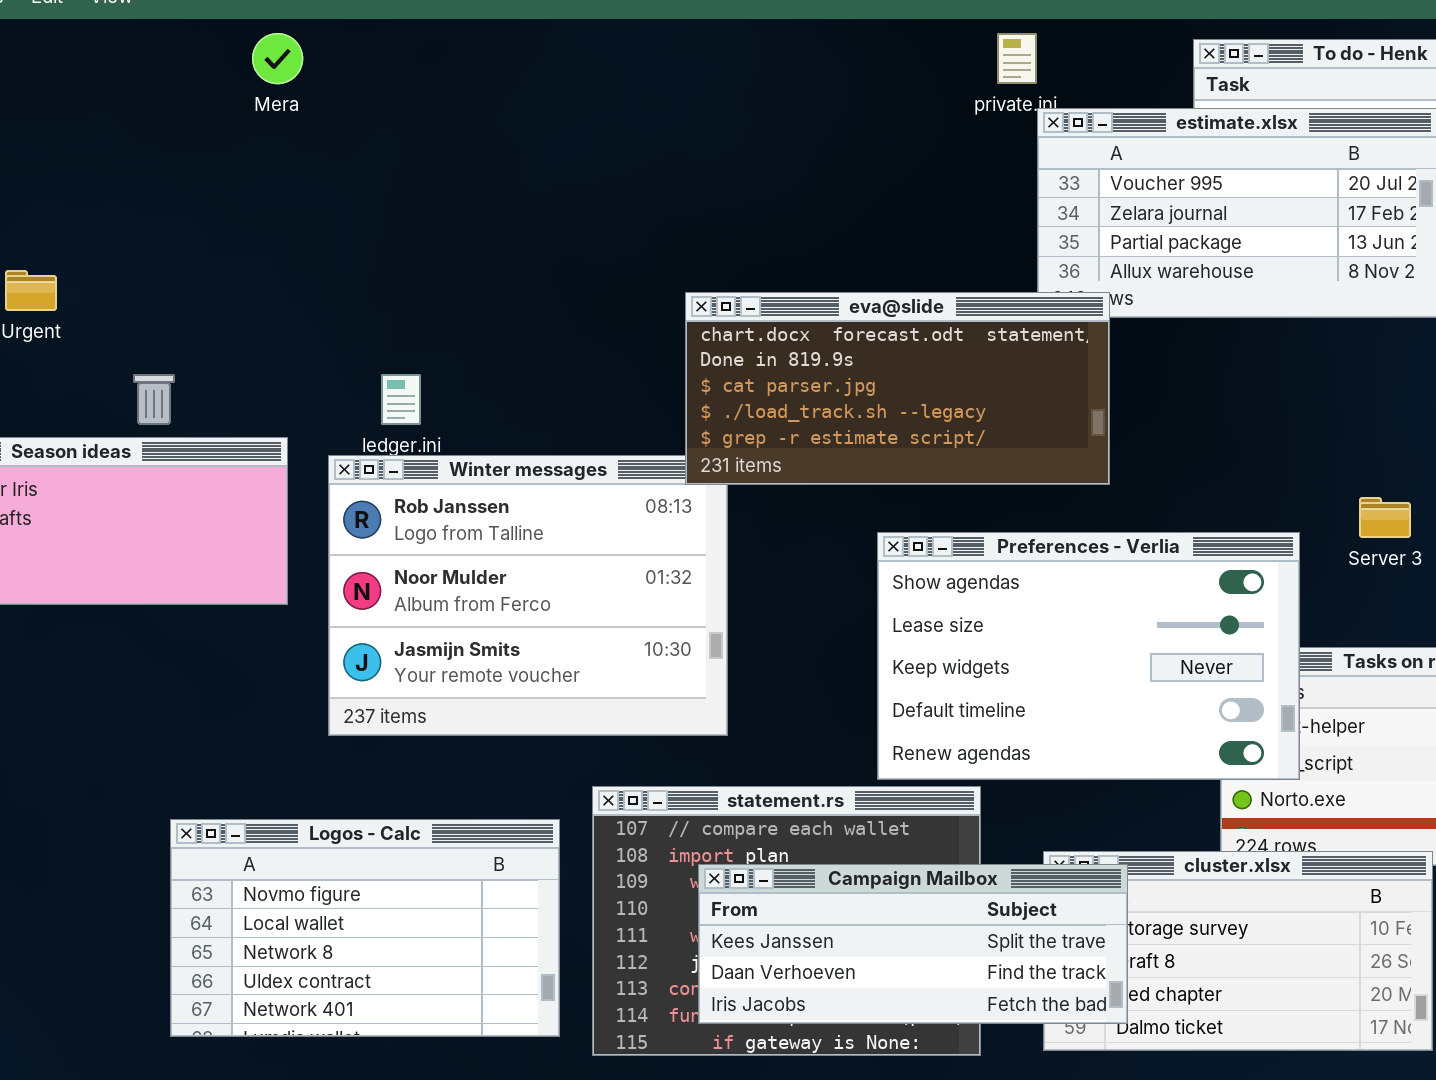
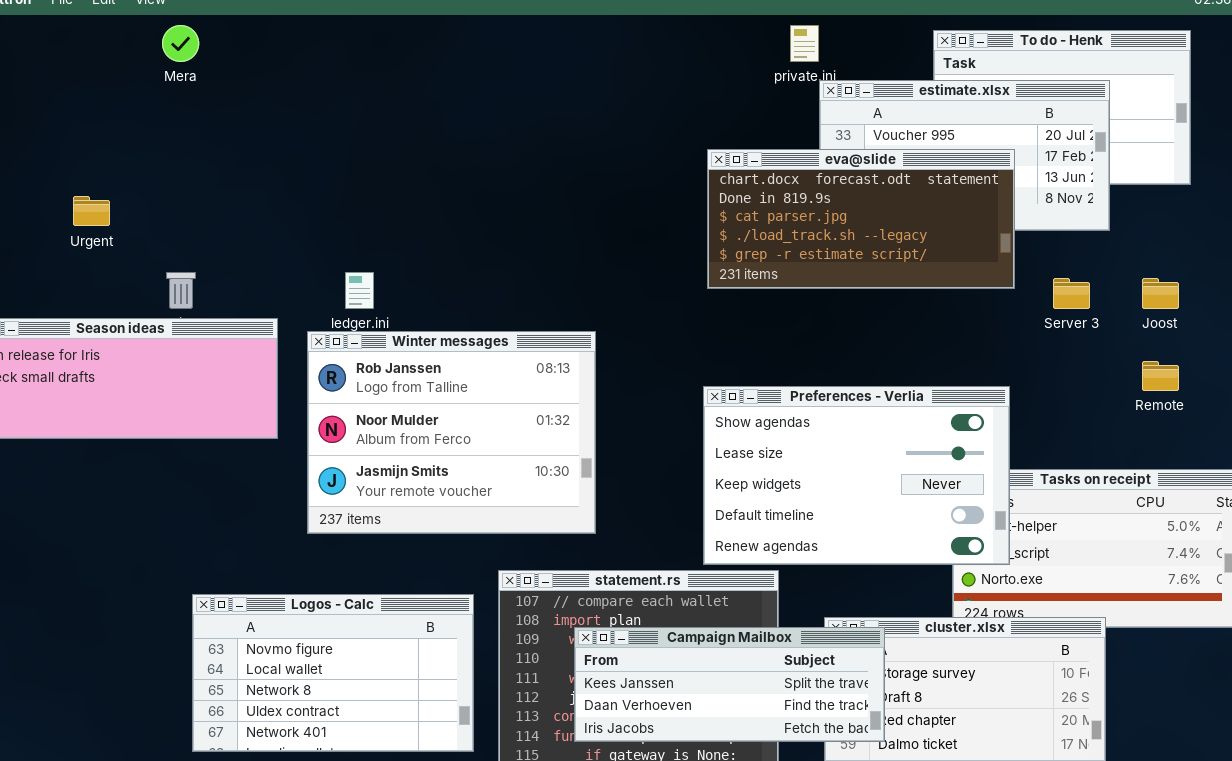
Mera: [252,33,303,84] -> [162,25,199,62], moved
eva@slide: [685,292,1110,485] -> [707,149,1015,289], moved
Server 3: [1359,497,1411,538] -> [1053,278,1090,309], moved

